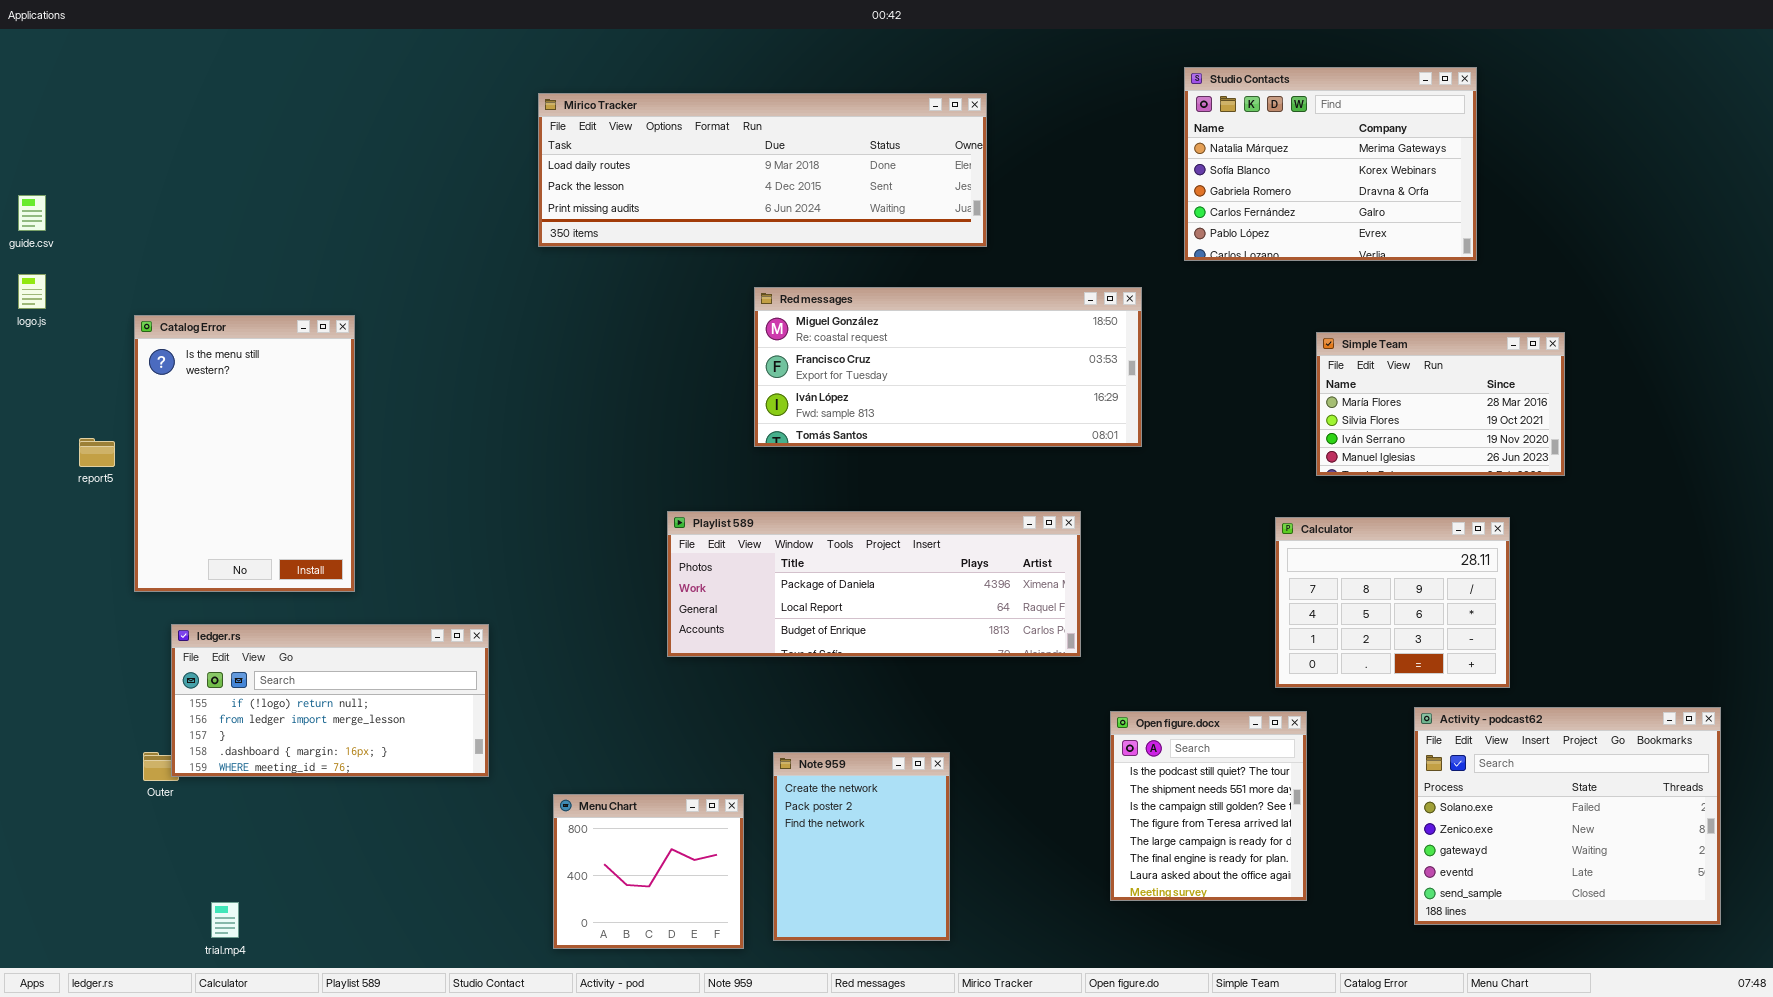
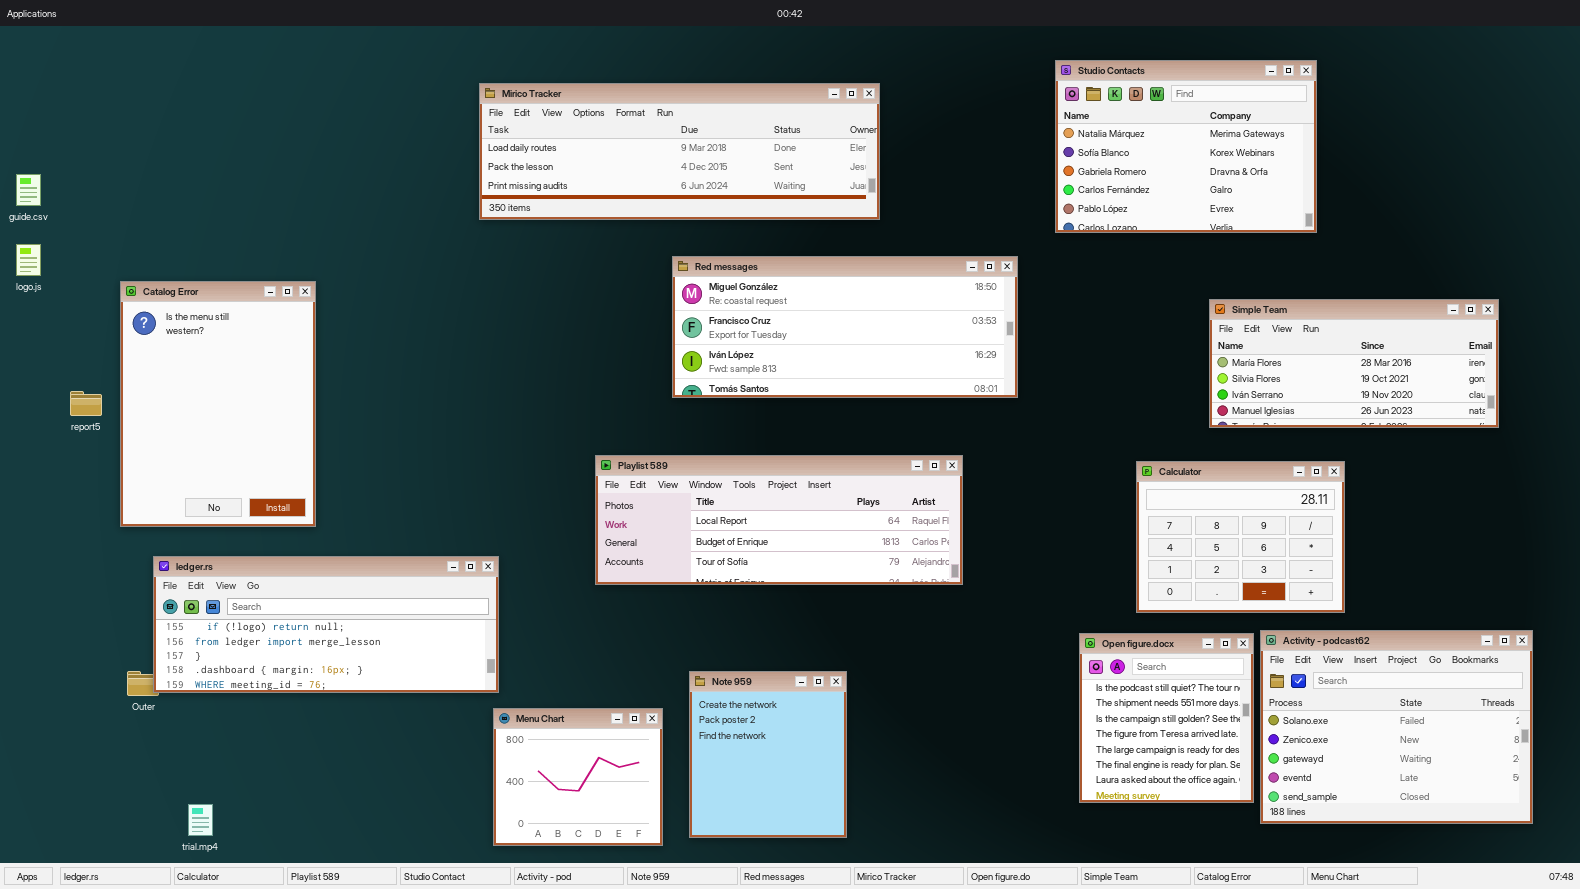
Simple Team: [1316,332,1565,476] -> [1209,299,1499,428], moved, resized
Playlist 589: [667,511,1081,657] -> [595,455,963,585], scrolled down 1 row
ledger.rs: [171,624,489,777] -> [153,556,499,693], resized
Open figure.docx: [1110,711,1307,901] -> [1079,633,1254,803], moved

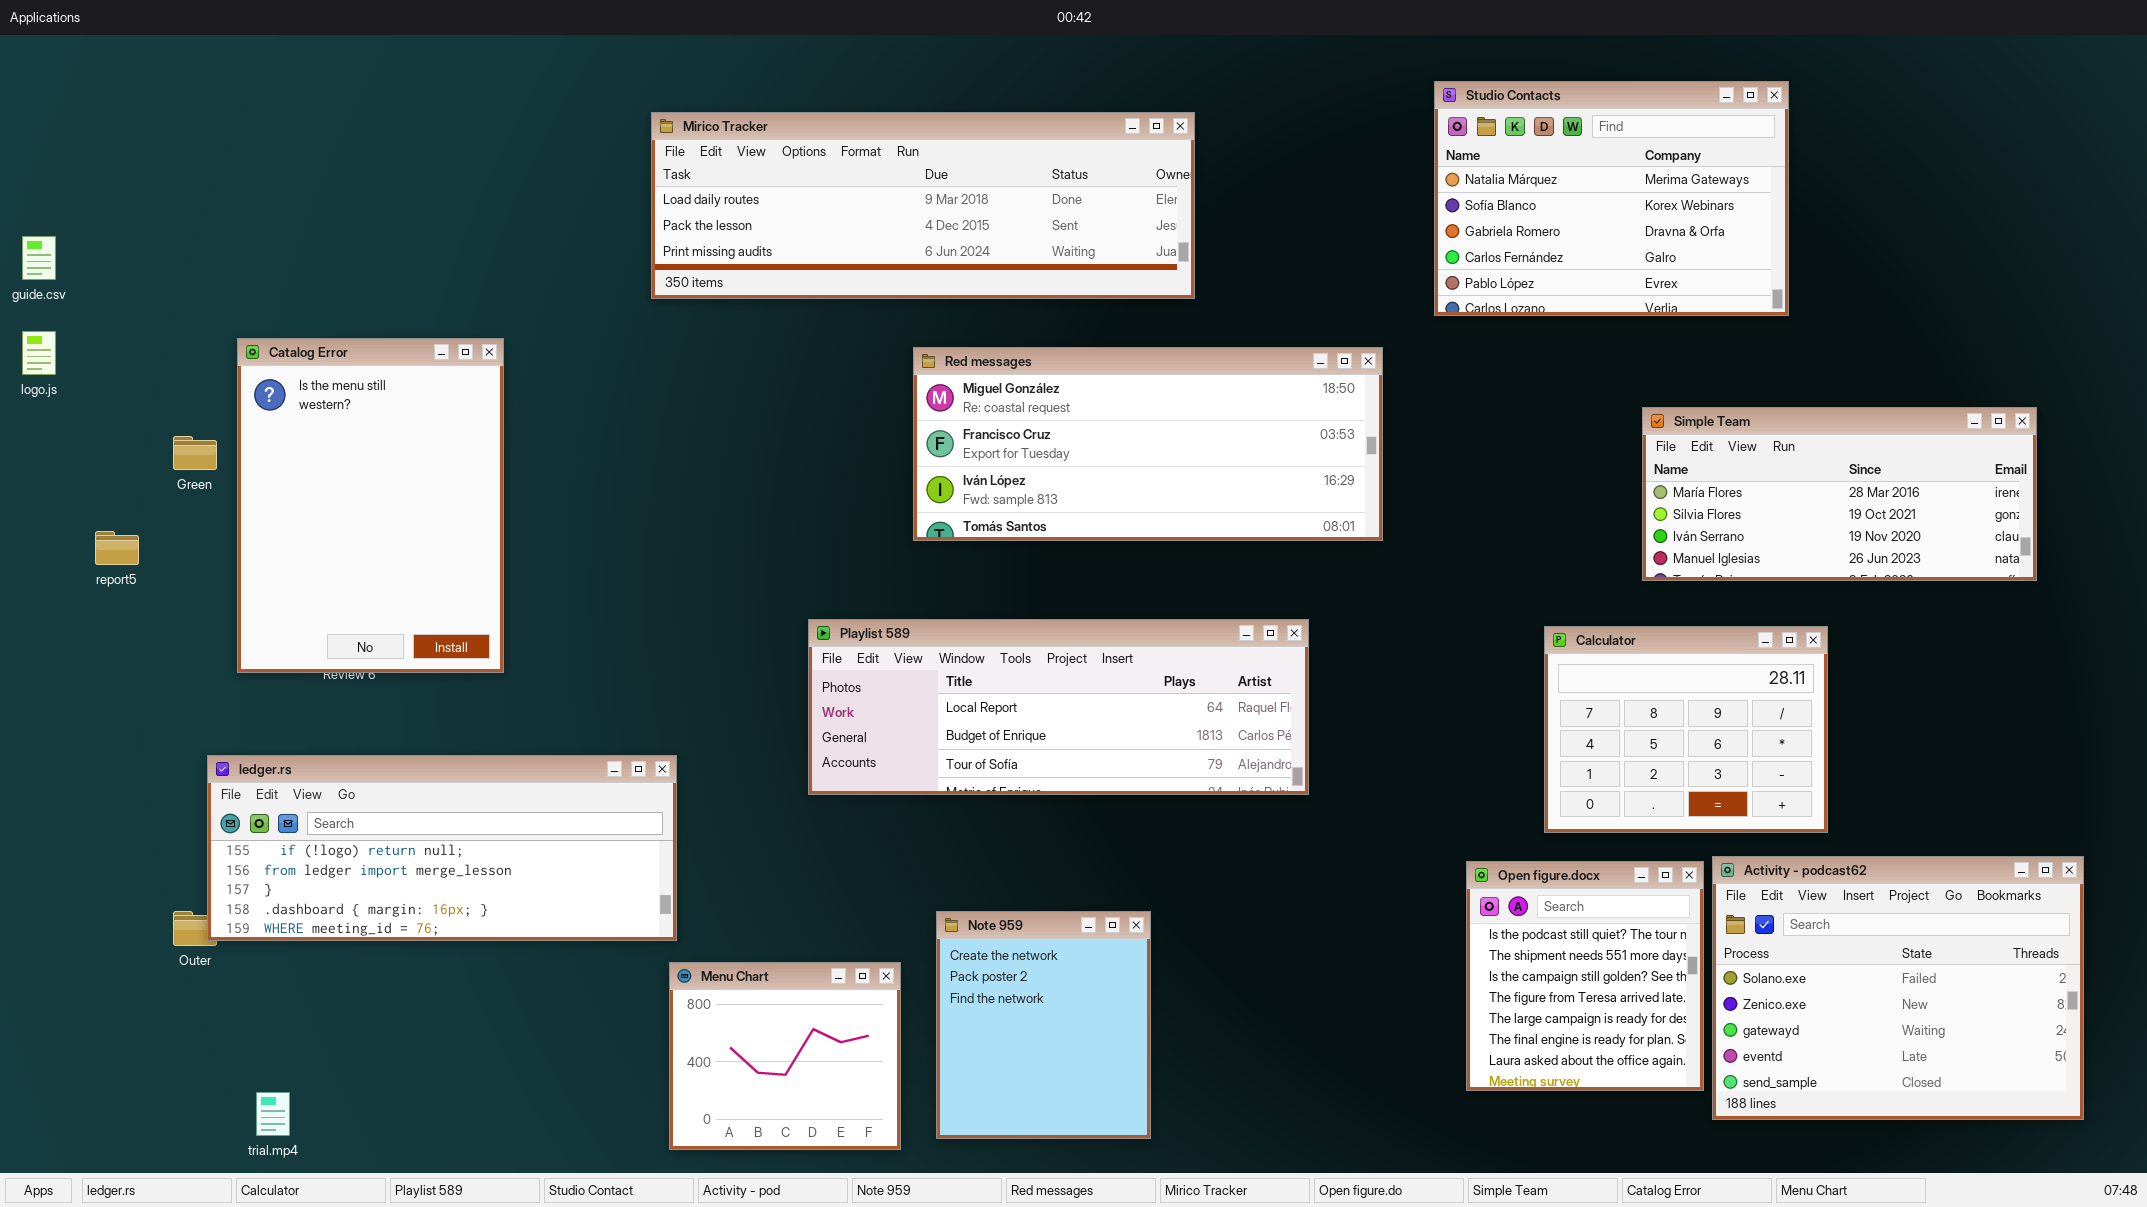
Catalog Error: [120,281,316,527] -> [237,338,504,673], moved

